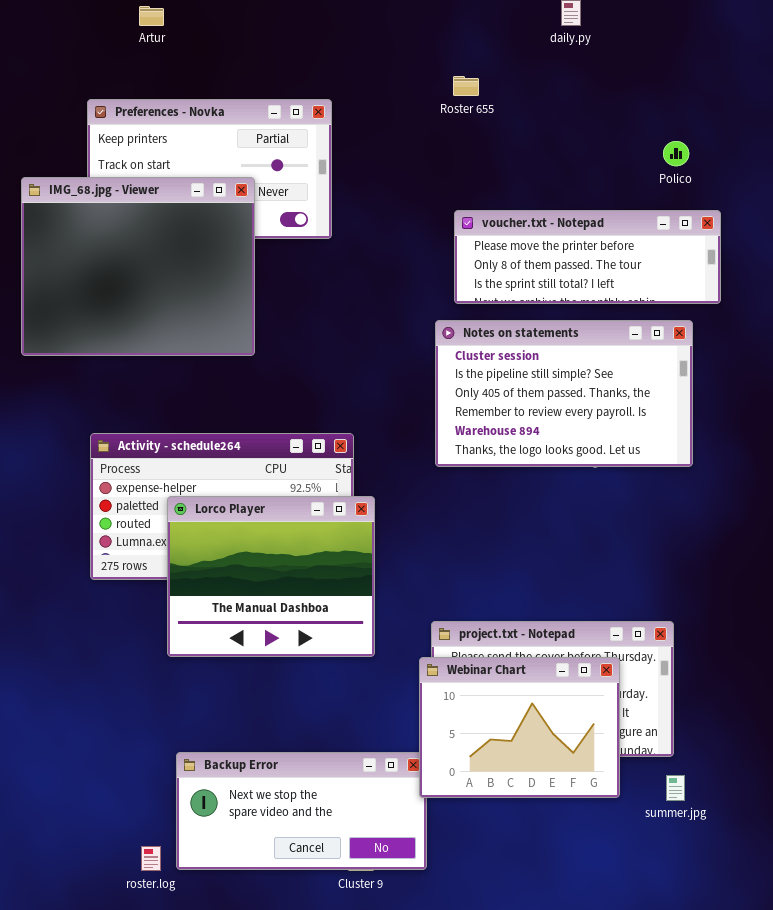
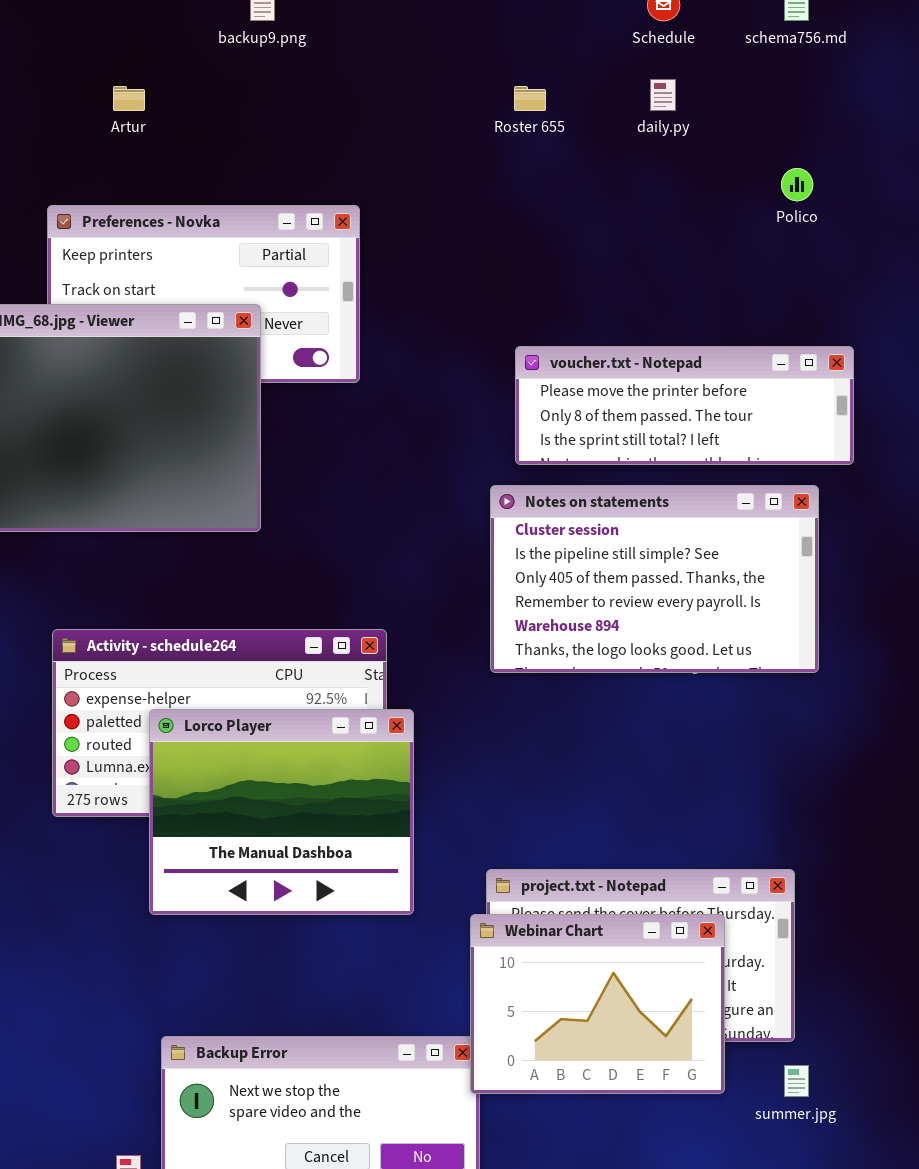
Roster 655: [453,76,479,96] -> [514,86,546,111], moved
Polico: [663,141,689,166] -> [781,168,813,201], moved

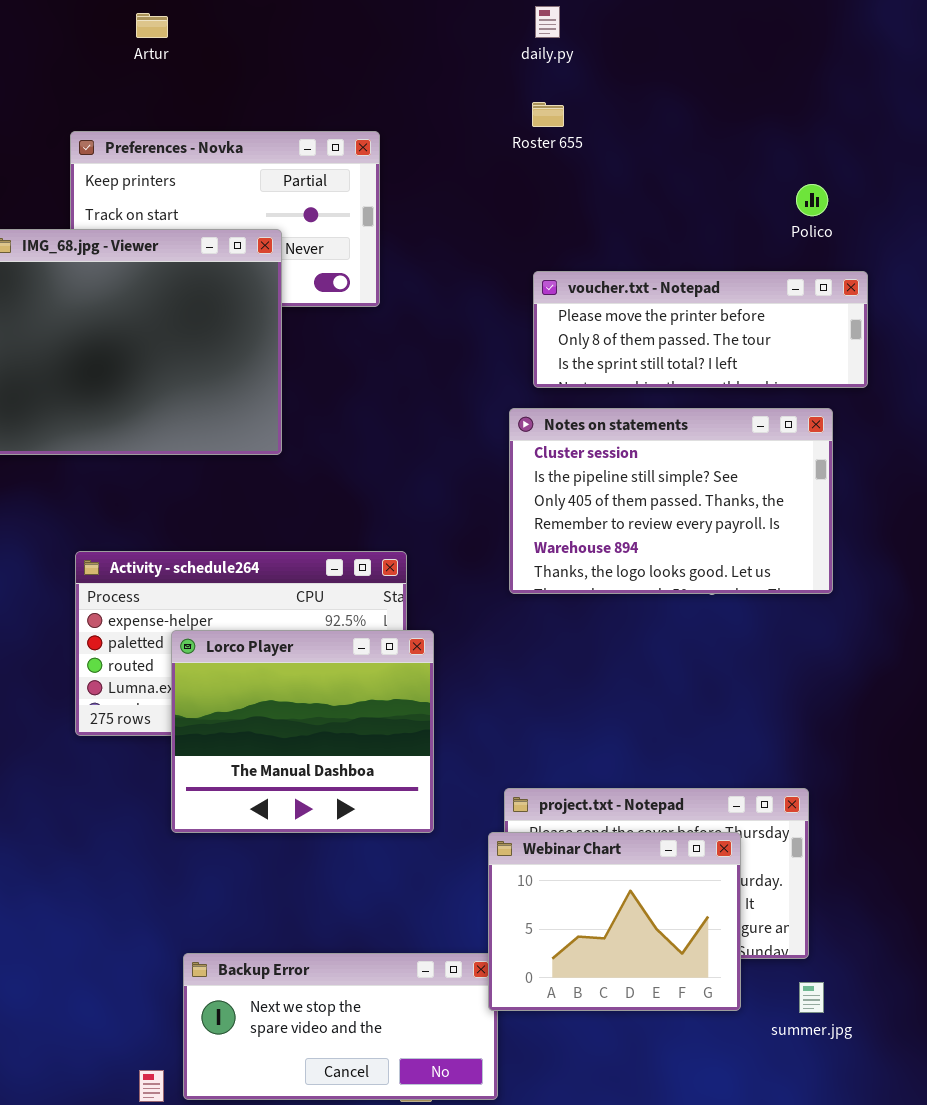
daily.py: [650,79,676,111] -> [535,6,560,38], moved
Roster 655: [514,86,546,111] -> [532,102,564,127], moved
Polico: [781,168,813,201] -> [796,184,828,216], moved

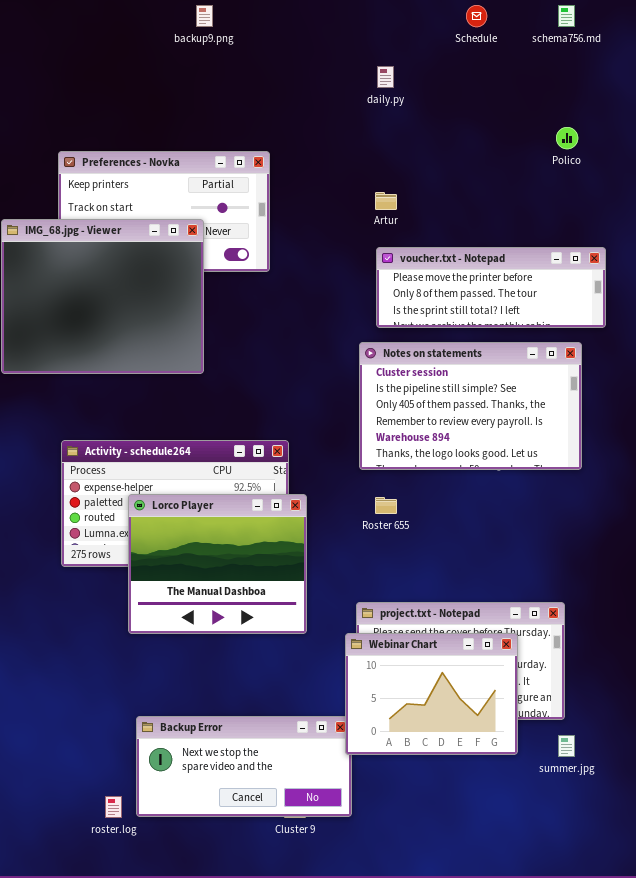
Artur: [136,13,168,38] -> [375,192,397,210], moved
Roster 655: [532,102,564,127] -> [375,497,397,514], moved
Polico: [796,184,828,216] -> [556,127,578,149], moved

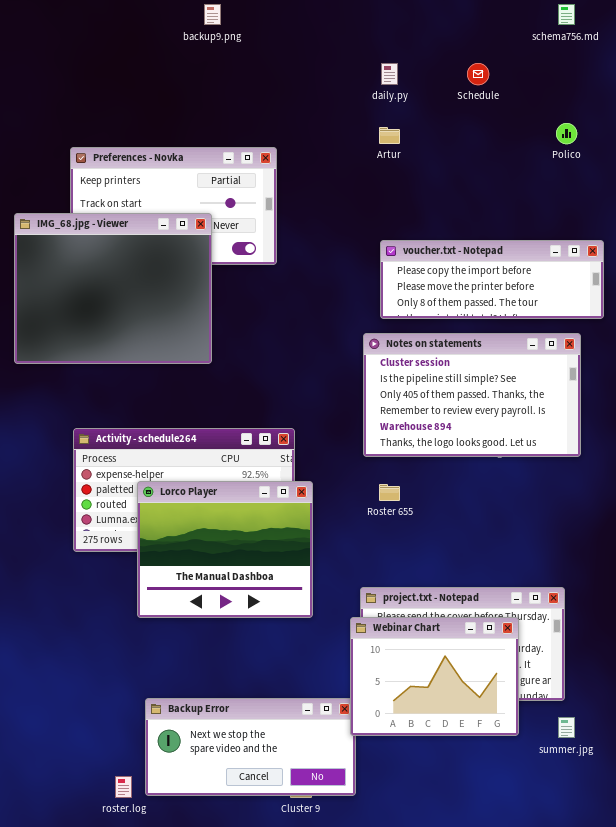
Schedule: [466,5,487,27] -> [467,63,489,85], moved
Artur: [375,192,397,210] -> [379,127,400,144], moved
voucher.txt - Notepad: [376,247,606,328] -> [380,240,604,319], scrolled up 1 row

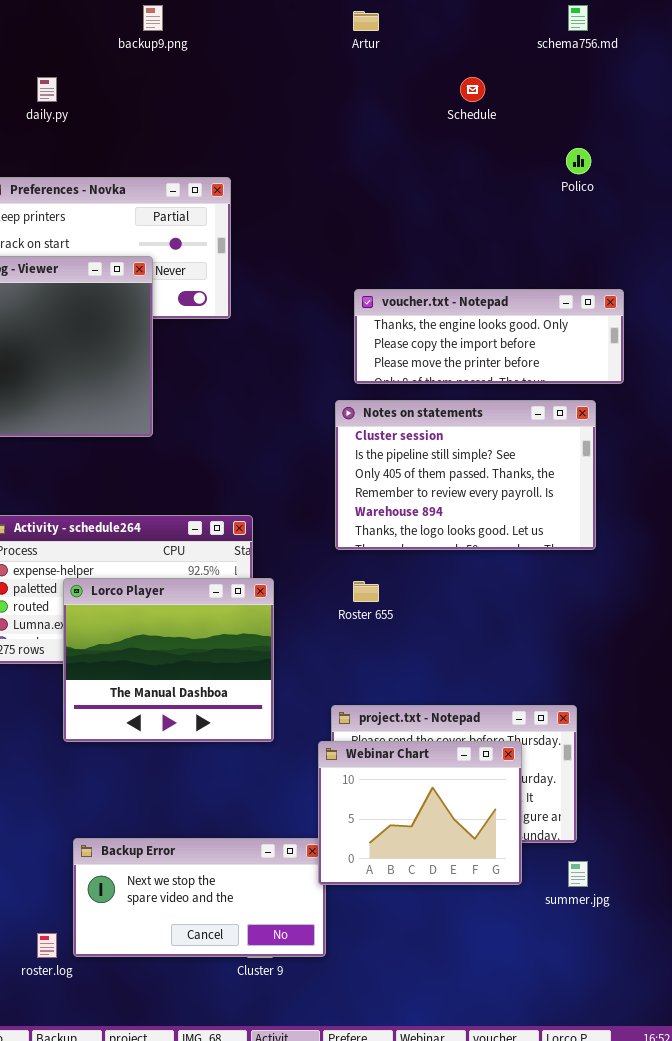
daily.py: [381,63,398,85] -> [37,77,57,102], moved
Artur: [379,127,400,144] -> [353,11,379,31], moved
voucher.txt - Notepad: [380,240,604,319] -> [354,289,624,384], scrolled up 1 row

